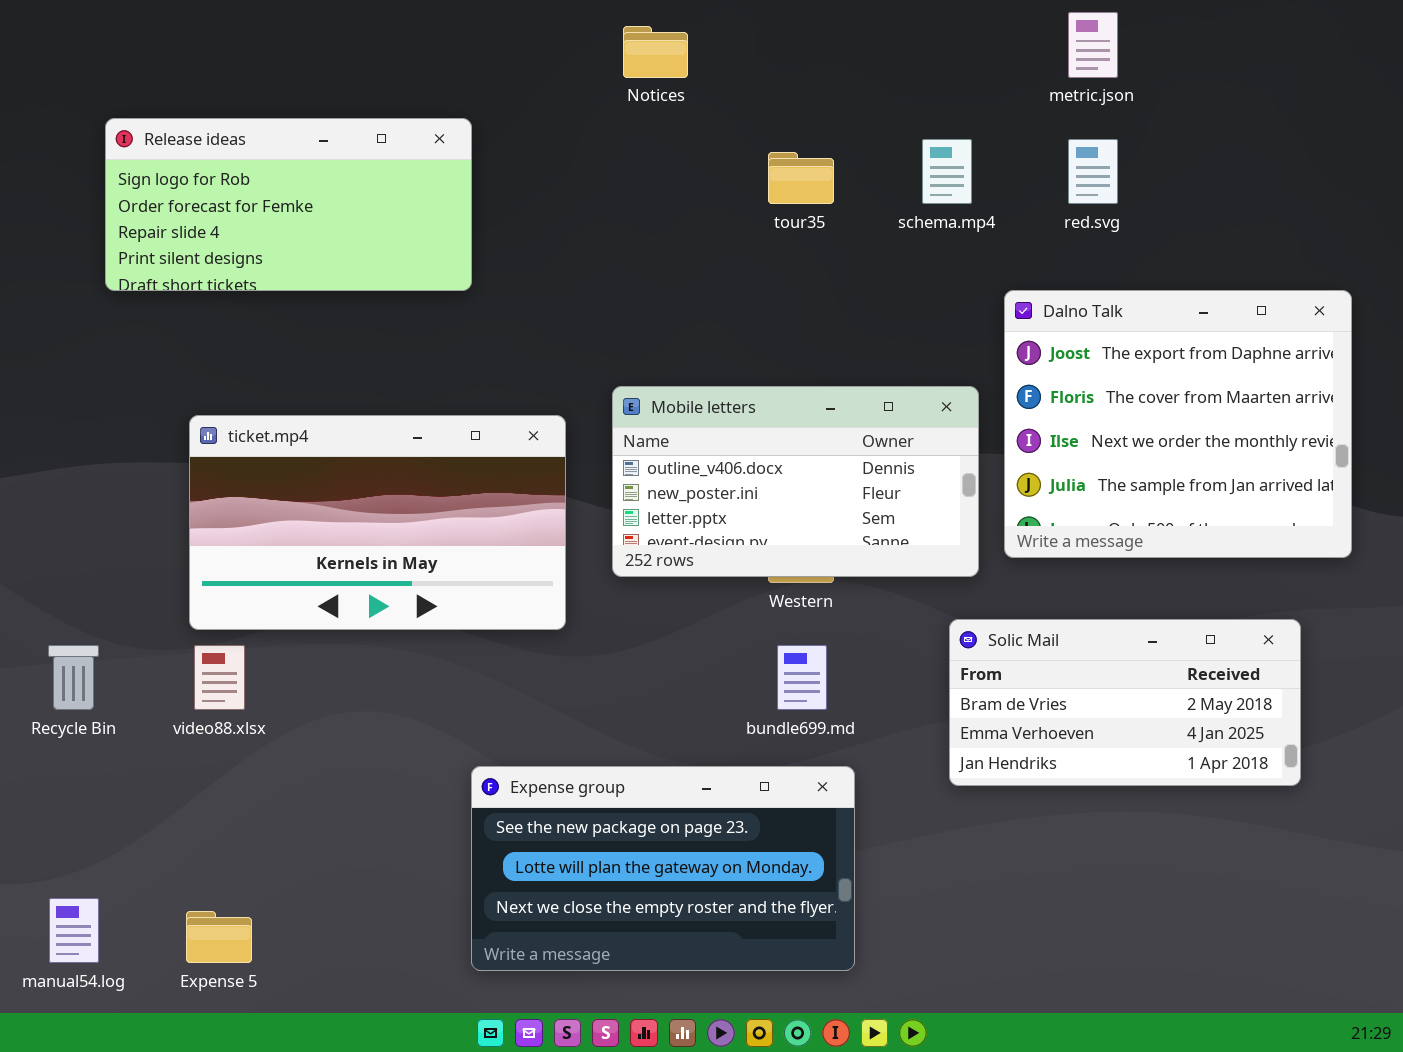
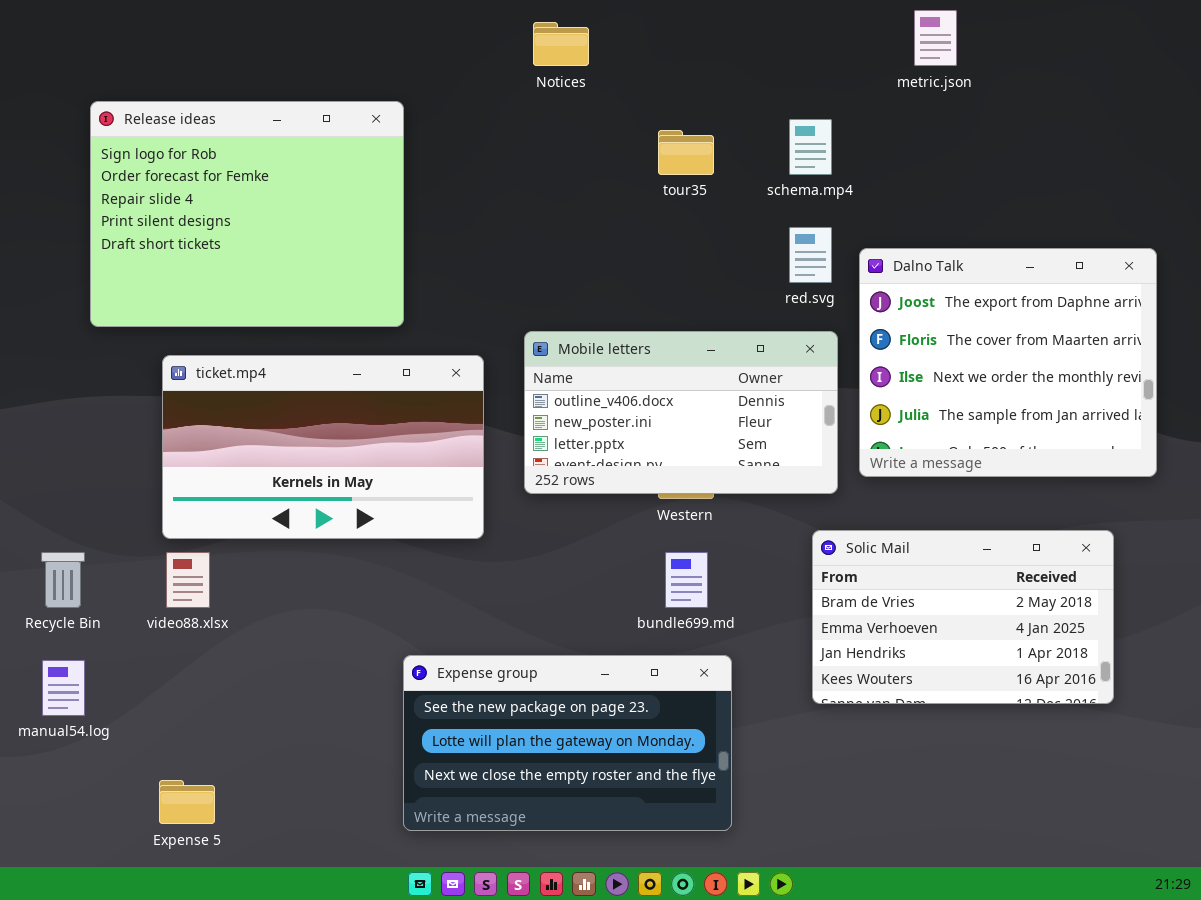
Release ideas: [105,118,472,291] -> [90,101,404,327], resized
red.svg: [1068,139,1118,204] -> [789,227,832,283], moved
Solic Mail: [949,619,1301,786] -> [812,530,1114,704], resized
manual54.log: [49,898,99,963] -> [42,660,85,716], moved

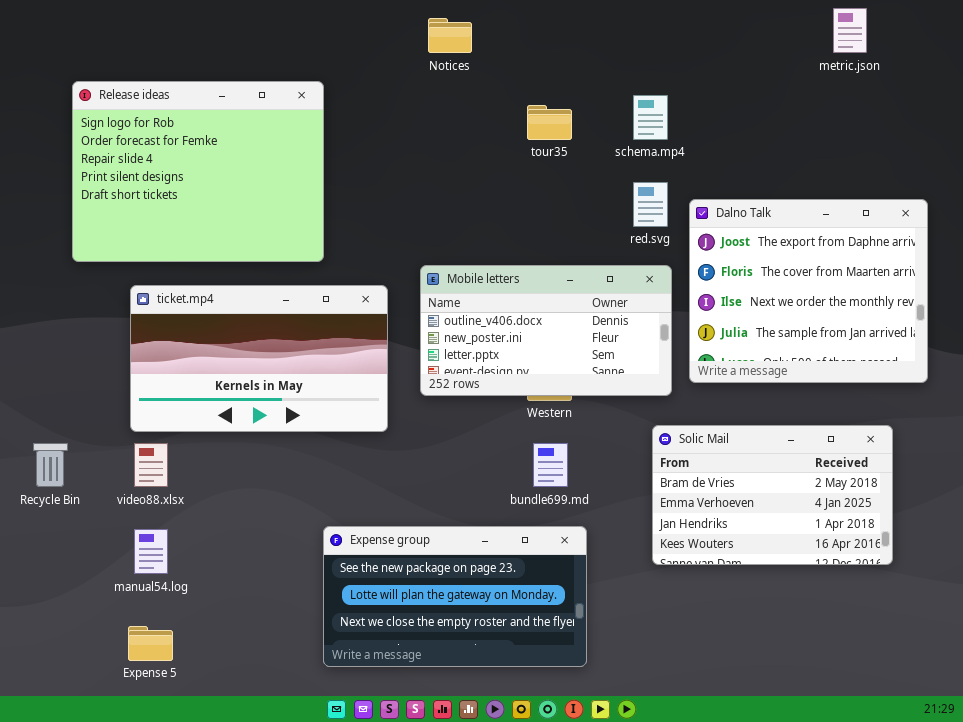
metric.json: [914,10,957,66] -> [833,8,867,53], moved
manual54.log: [42,660,85,716] -> [134,529,168,574], moved

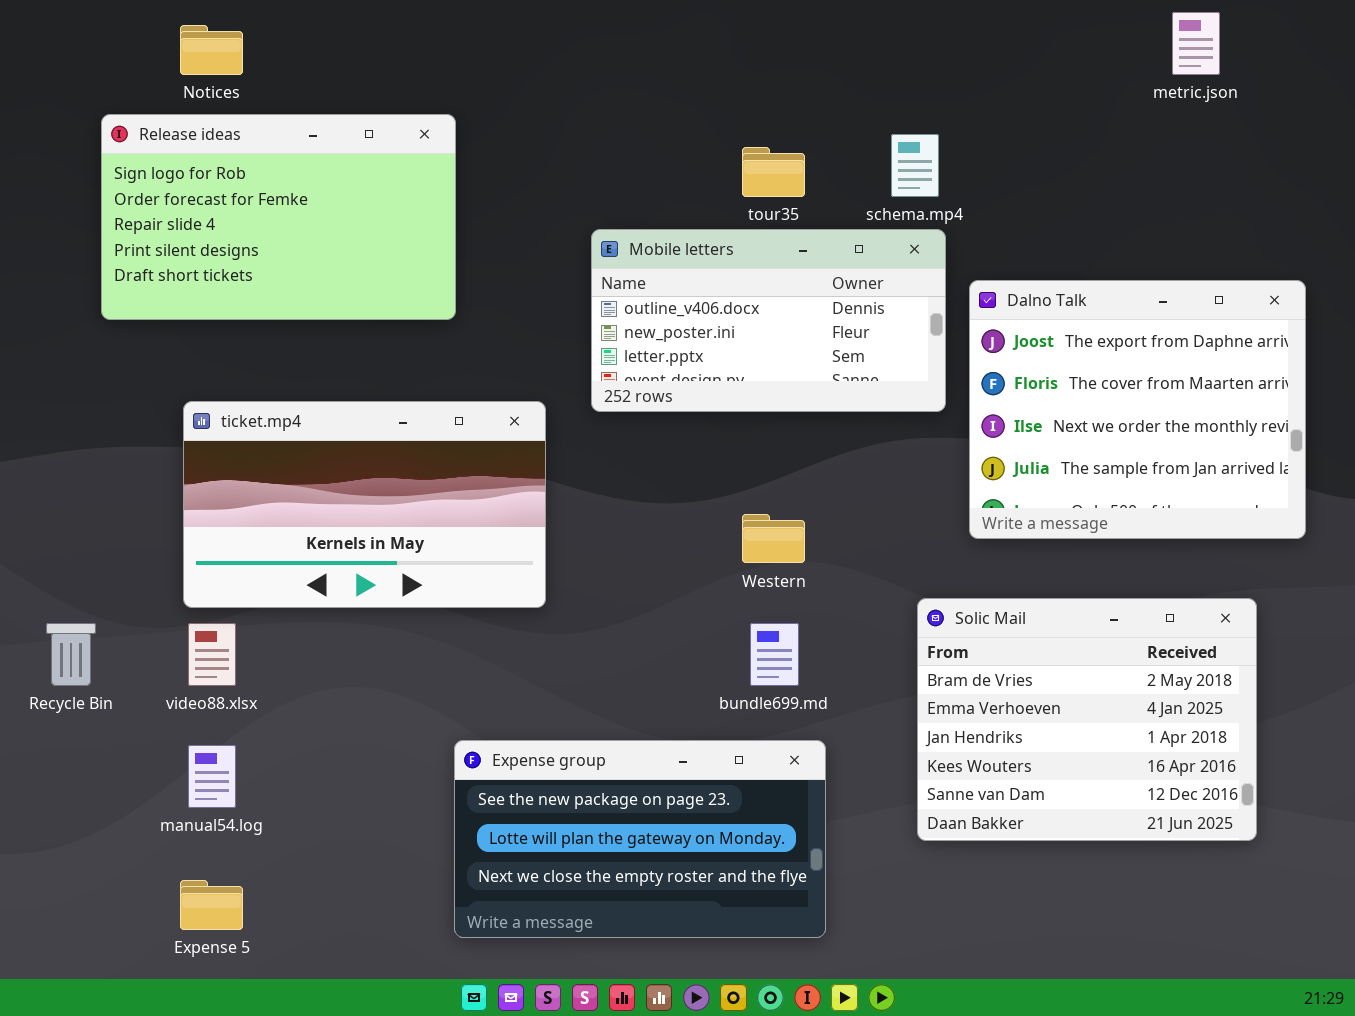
Notices: [428,18,472,53] -> [180,25,243,75], moved
Release ideas: [72,81,324,262] -> [101,114,456,320], resized
Mobile letters: [420,265,672,396] -> [591,229,946,412], moved
Solic Mail: [652,425,893,565] -> [917,598,1257,841], resized

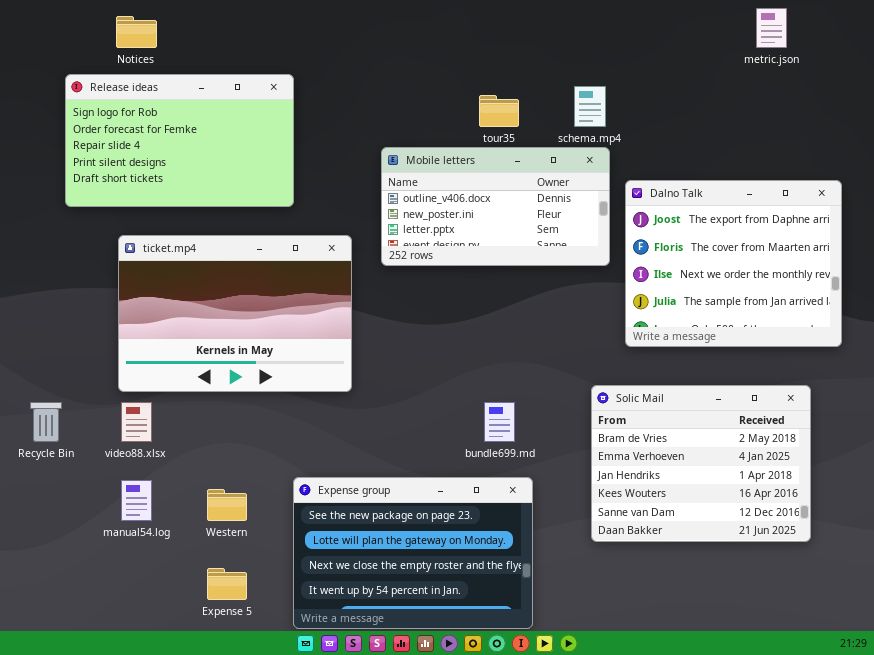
ticket.mp4: [183,401,546,608] -> [118,235,352,392], resized
Western: [742,514,805,563] -> [207,489,247,521], moved
Expense group: [454,740,826,938] -> [293,477,533,629], resized
Expense 5: [180,880,243,930] -> [207,568,247,600], moved

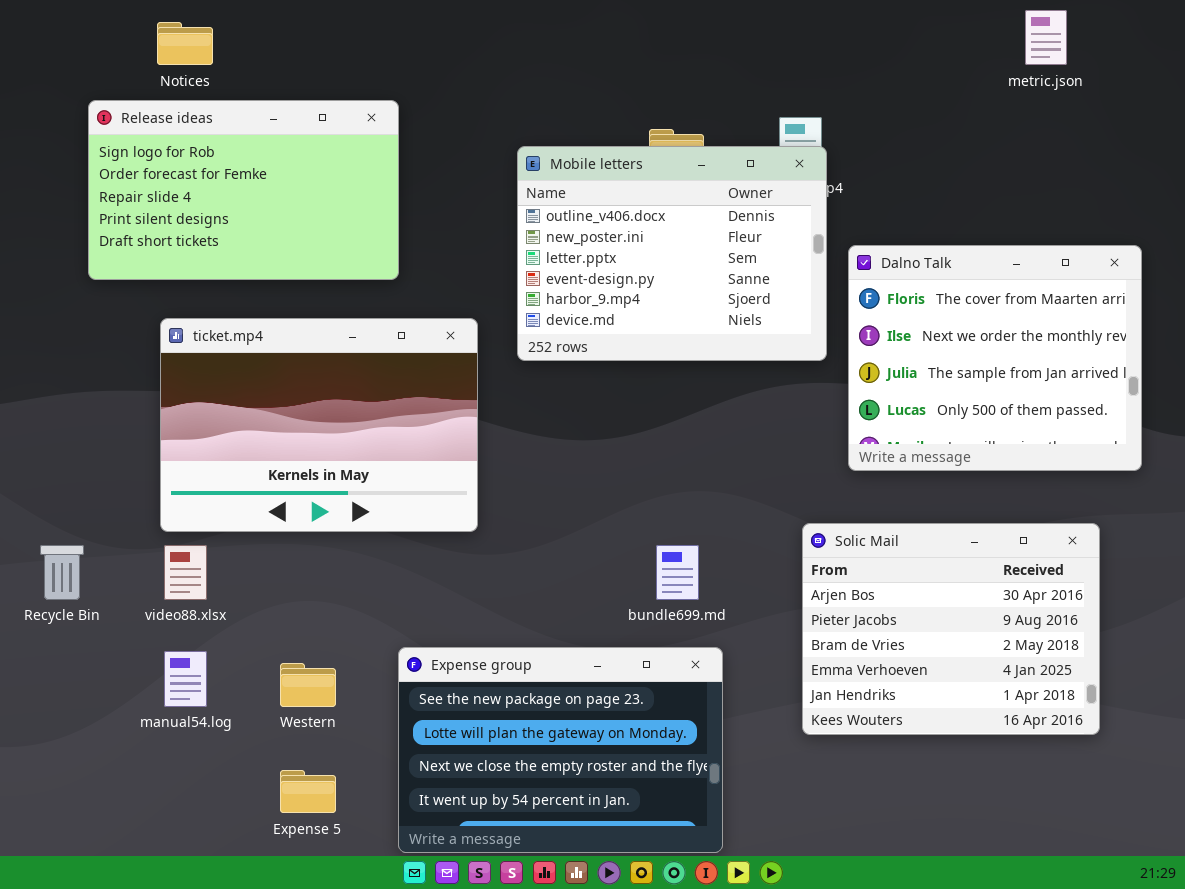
Mobile letters: [381,147,610,266] -> [517,146,827,361], resized
Dalno Talk: [625,180,842,347] -> [848,245,1142,471], scrolled down 1 row
Solic Mail: [591,385,811,542] -> [802,523,1100,735], scrolled up 2 rows

